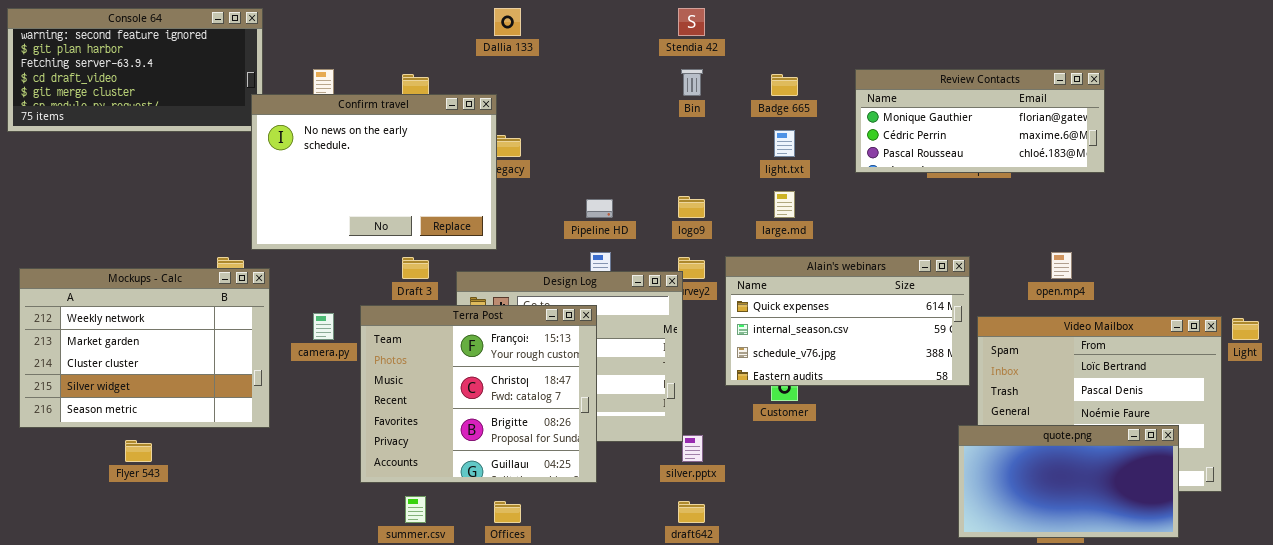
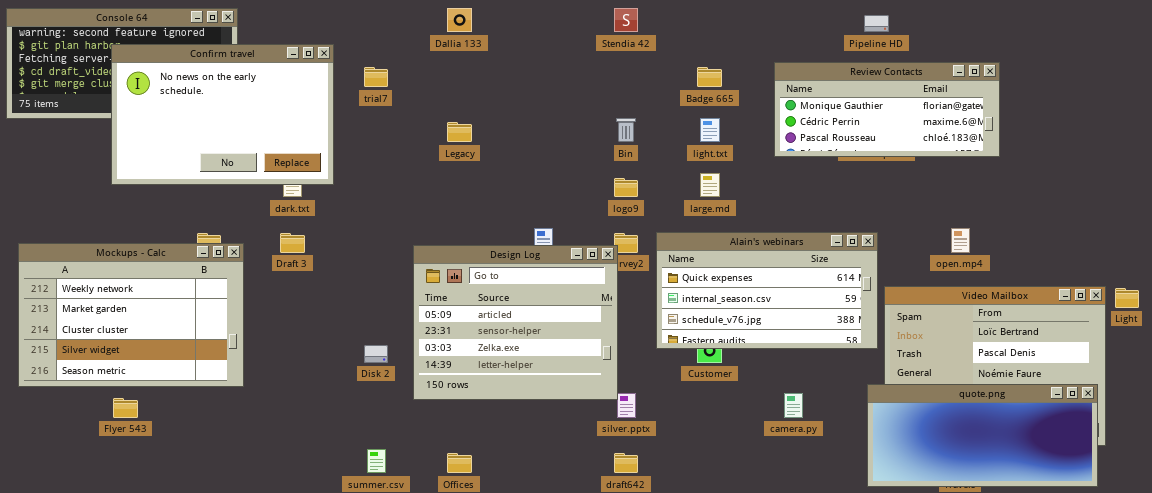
Bin: [681,69,703,96] -> [616,118,636,142], moved
Confirm travel: [251,94,497,250] -> [111,44,334,185], moved
Pipeline HD: [586,199,613,218] -> [864,15,889,32], moved
Draft 3: [402,257,429,279] -> [280,233,305,253], moved
Terra Post: [360,305,597,483] -> none, closed
camera.py: [313,313,334,340] -> [784,393,803,418], moved
quote.png: [958,425,1179,538] -> [867,384,1098,487], resized

